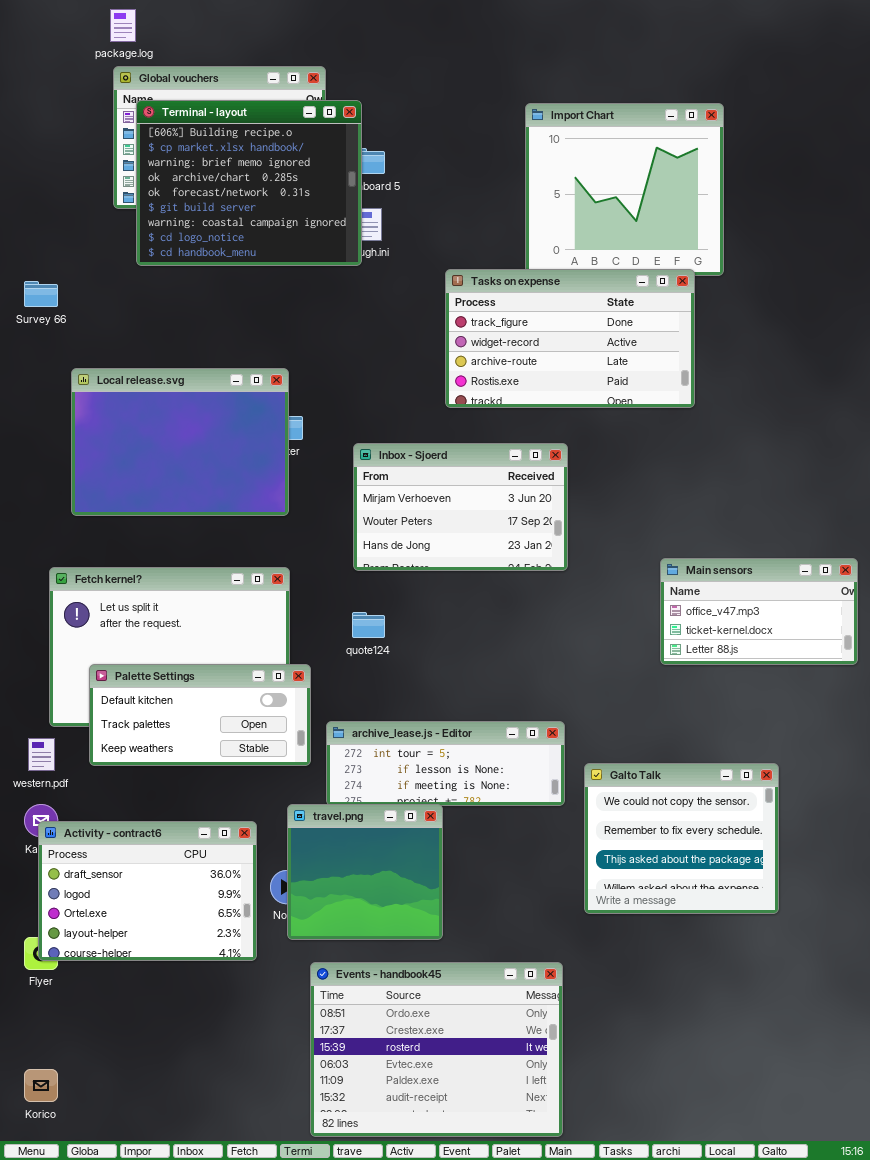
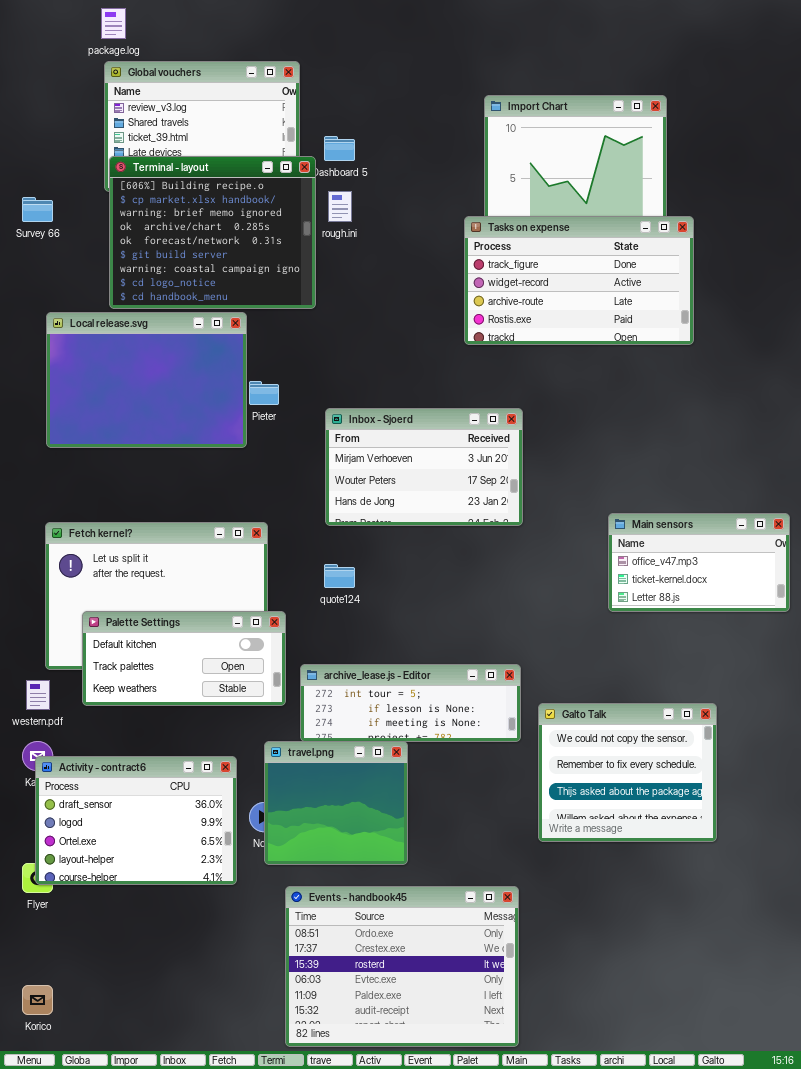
Terminal - layout: [136,100,362,266] -> [109,156,316,309], moved
Tasks on expense: [445,269,695,408] -> [464,216,694,345], moved
Survey 66: [24,281,58,307] -> [22,197,53,222], moved
Local release.svg: [71,368,289,516] -> [46,312,247,448], moved

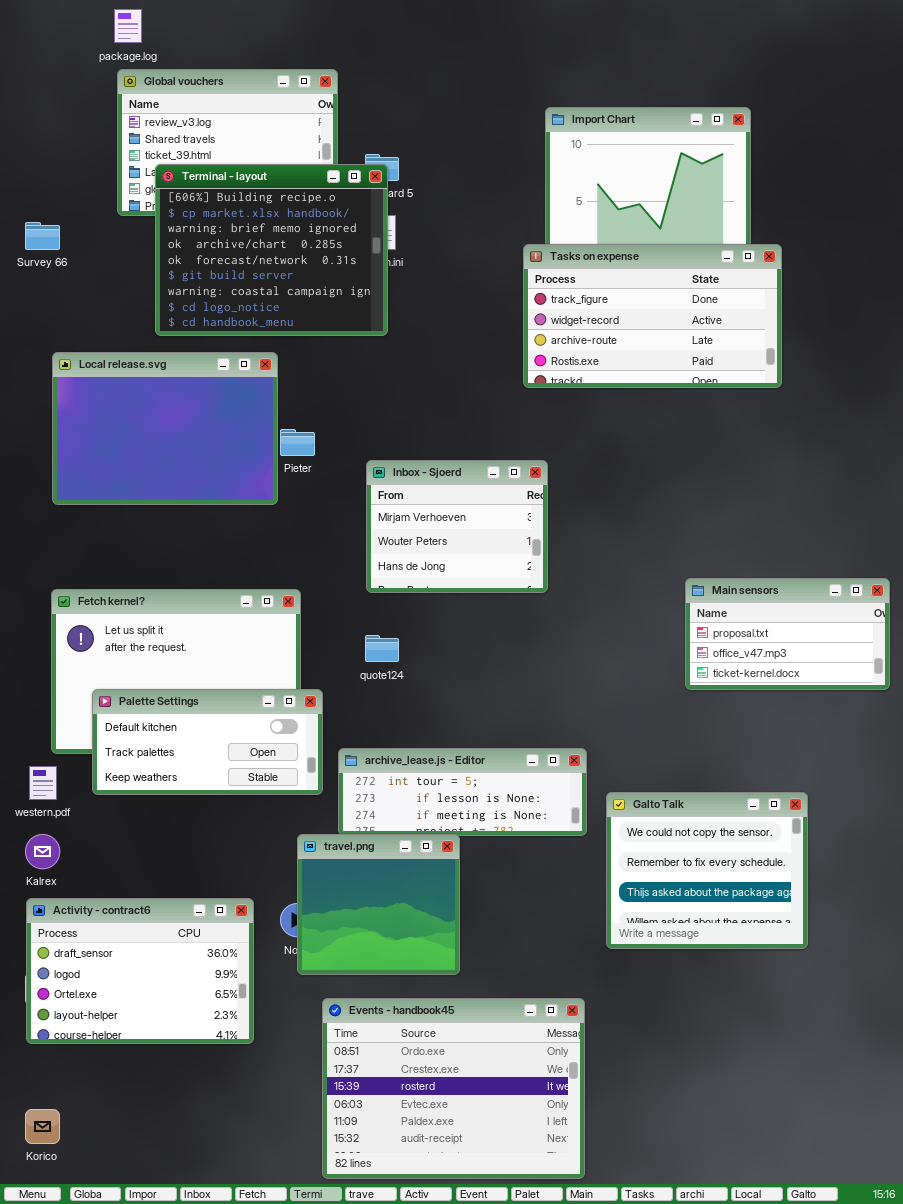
Terminal - layout: [109,156,316,309] -> [155,164,388,336], moved
Inbox - Sjoerd: [325,408,523,526] -> [366,460,548,593], resized
Main sensors: [608,513,790,612] -> [685,578,890,690], scrolled up 1 row
Activity - contract6: [35,756,237,885] -> [26,898,254,1044], moved

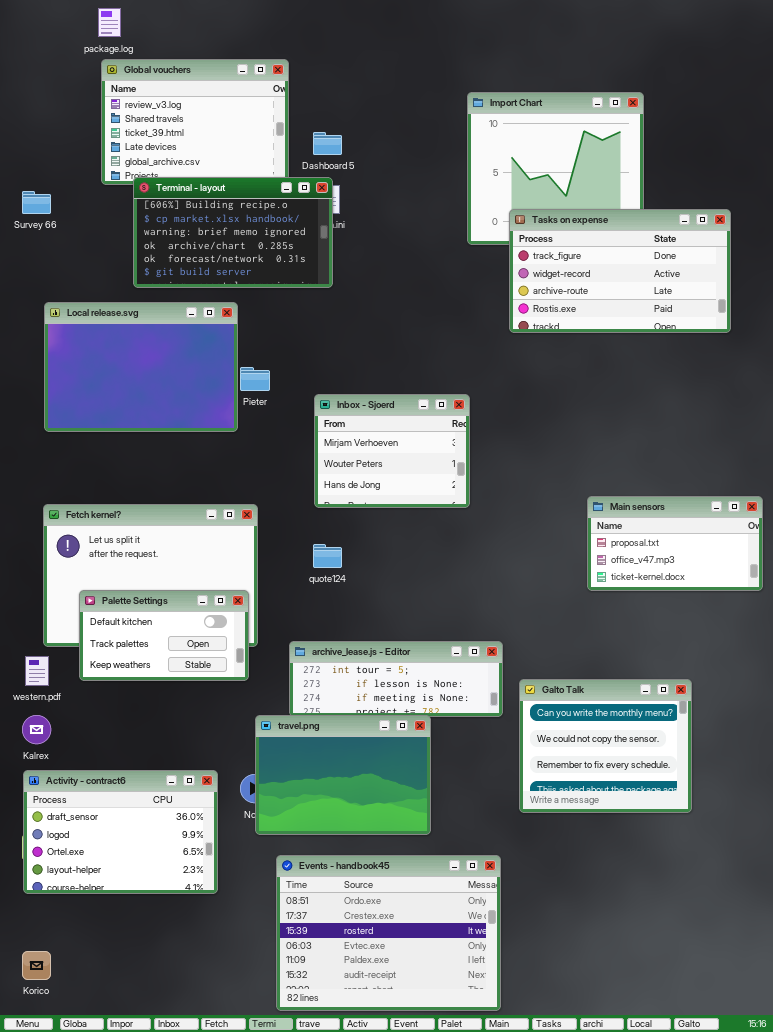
Terminal - layout: [155,164,388,336] -> [133,177,333,288], resized
Tasks on expense: [523,244,782,388] -> [509,209,731,333], moved
Palette Settings: [92,689,323,795] -> [79,590,249,681], resized
Galto Talk: [606,792,808,949] -> [519,679,692,813], scrolled up 1 row
travel.png: [297,834,460,975] -> [255,715,431,835], resized

